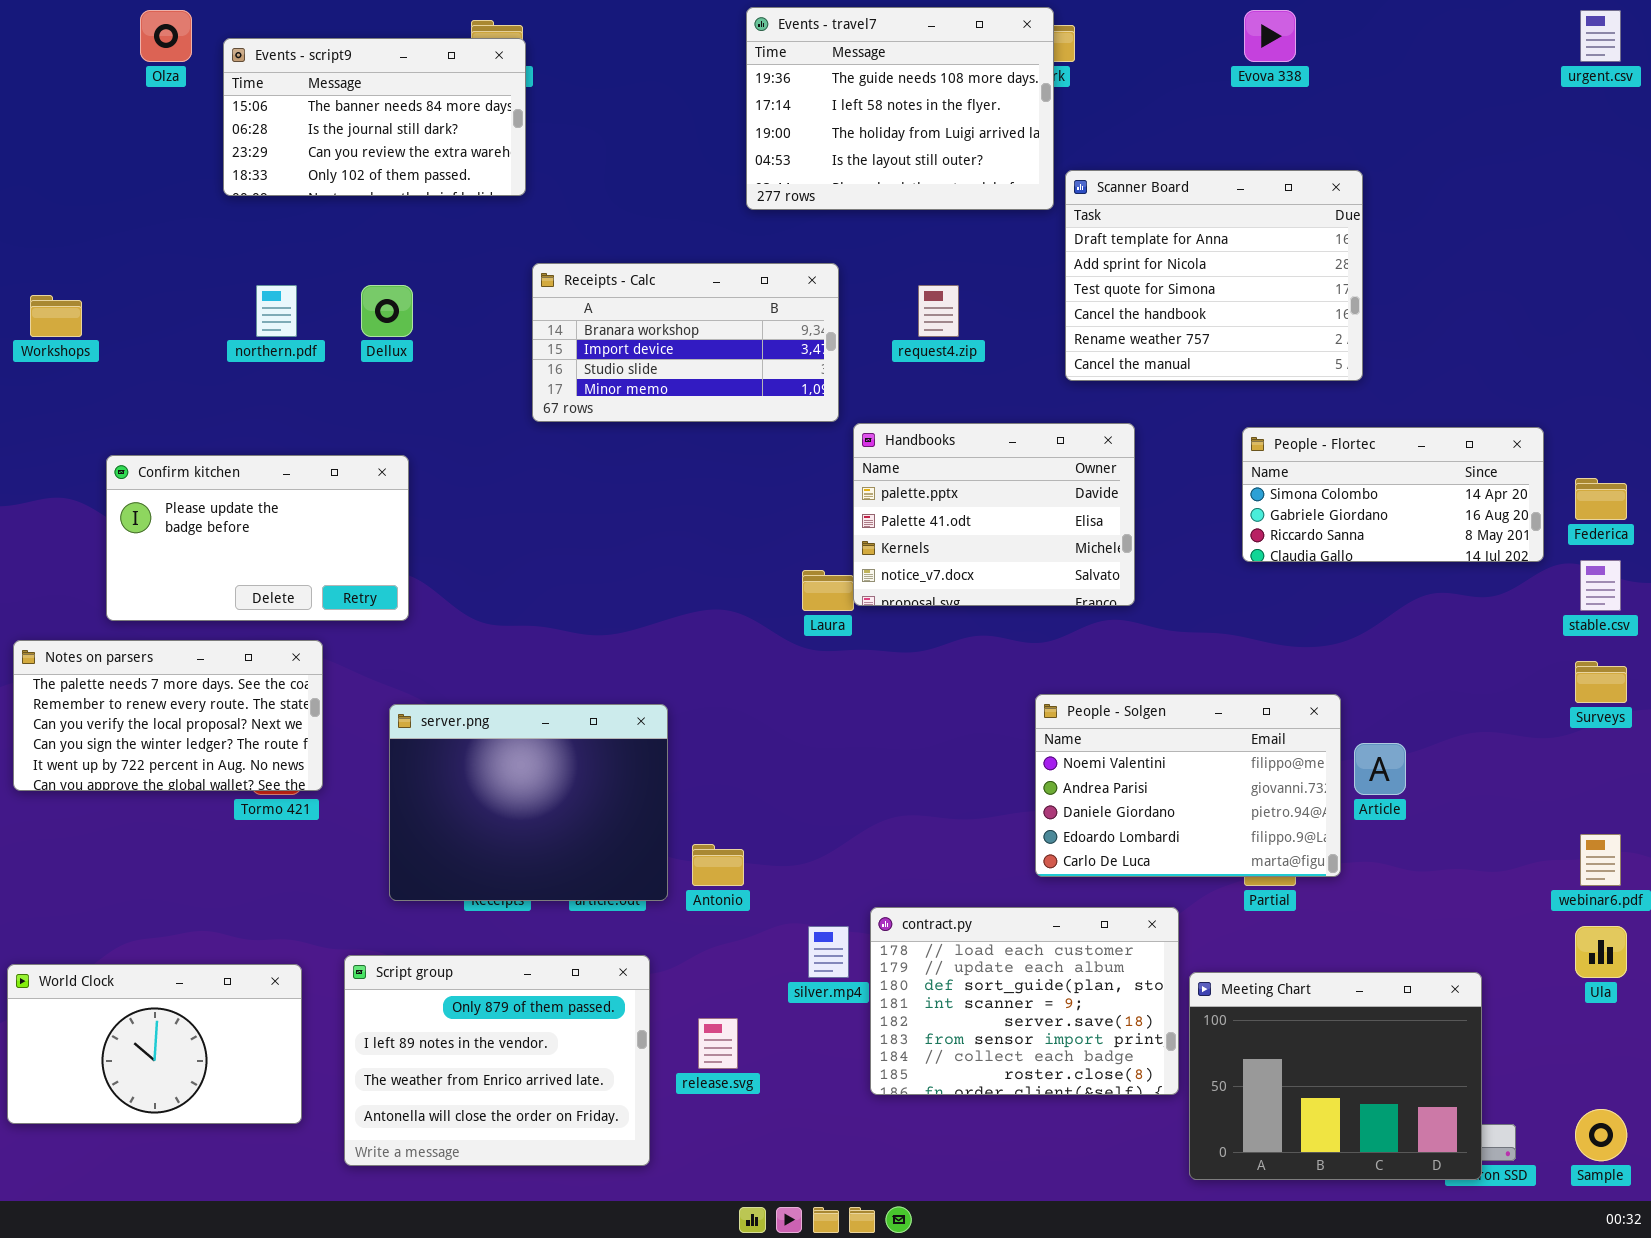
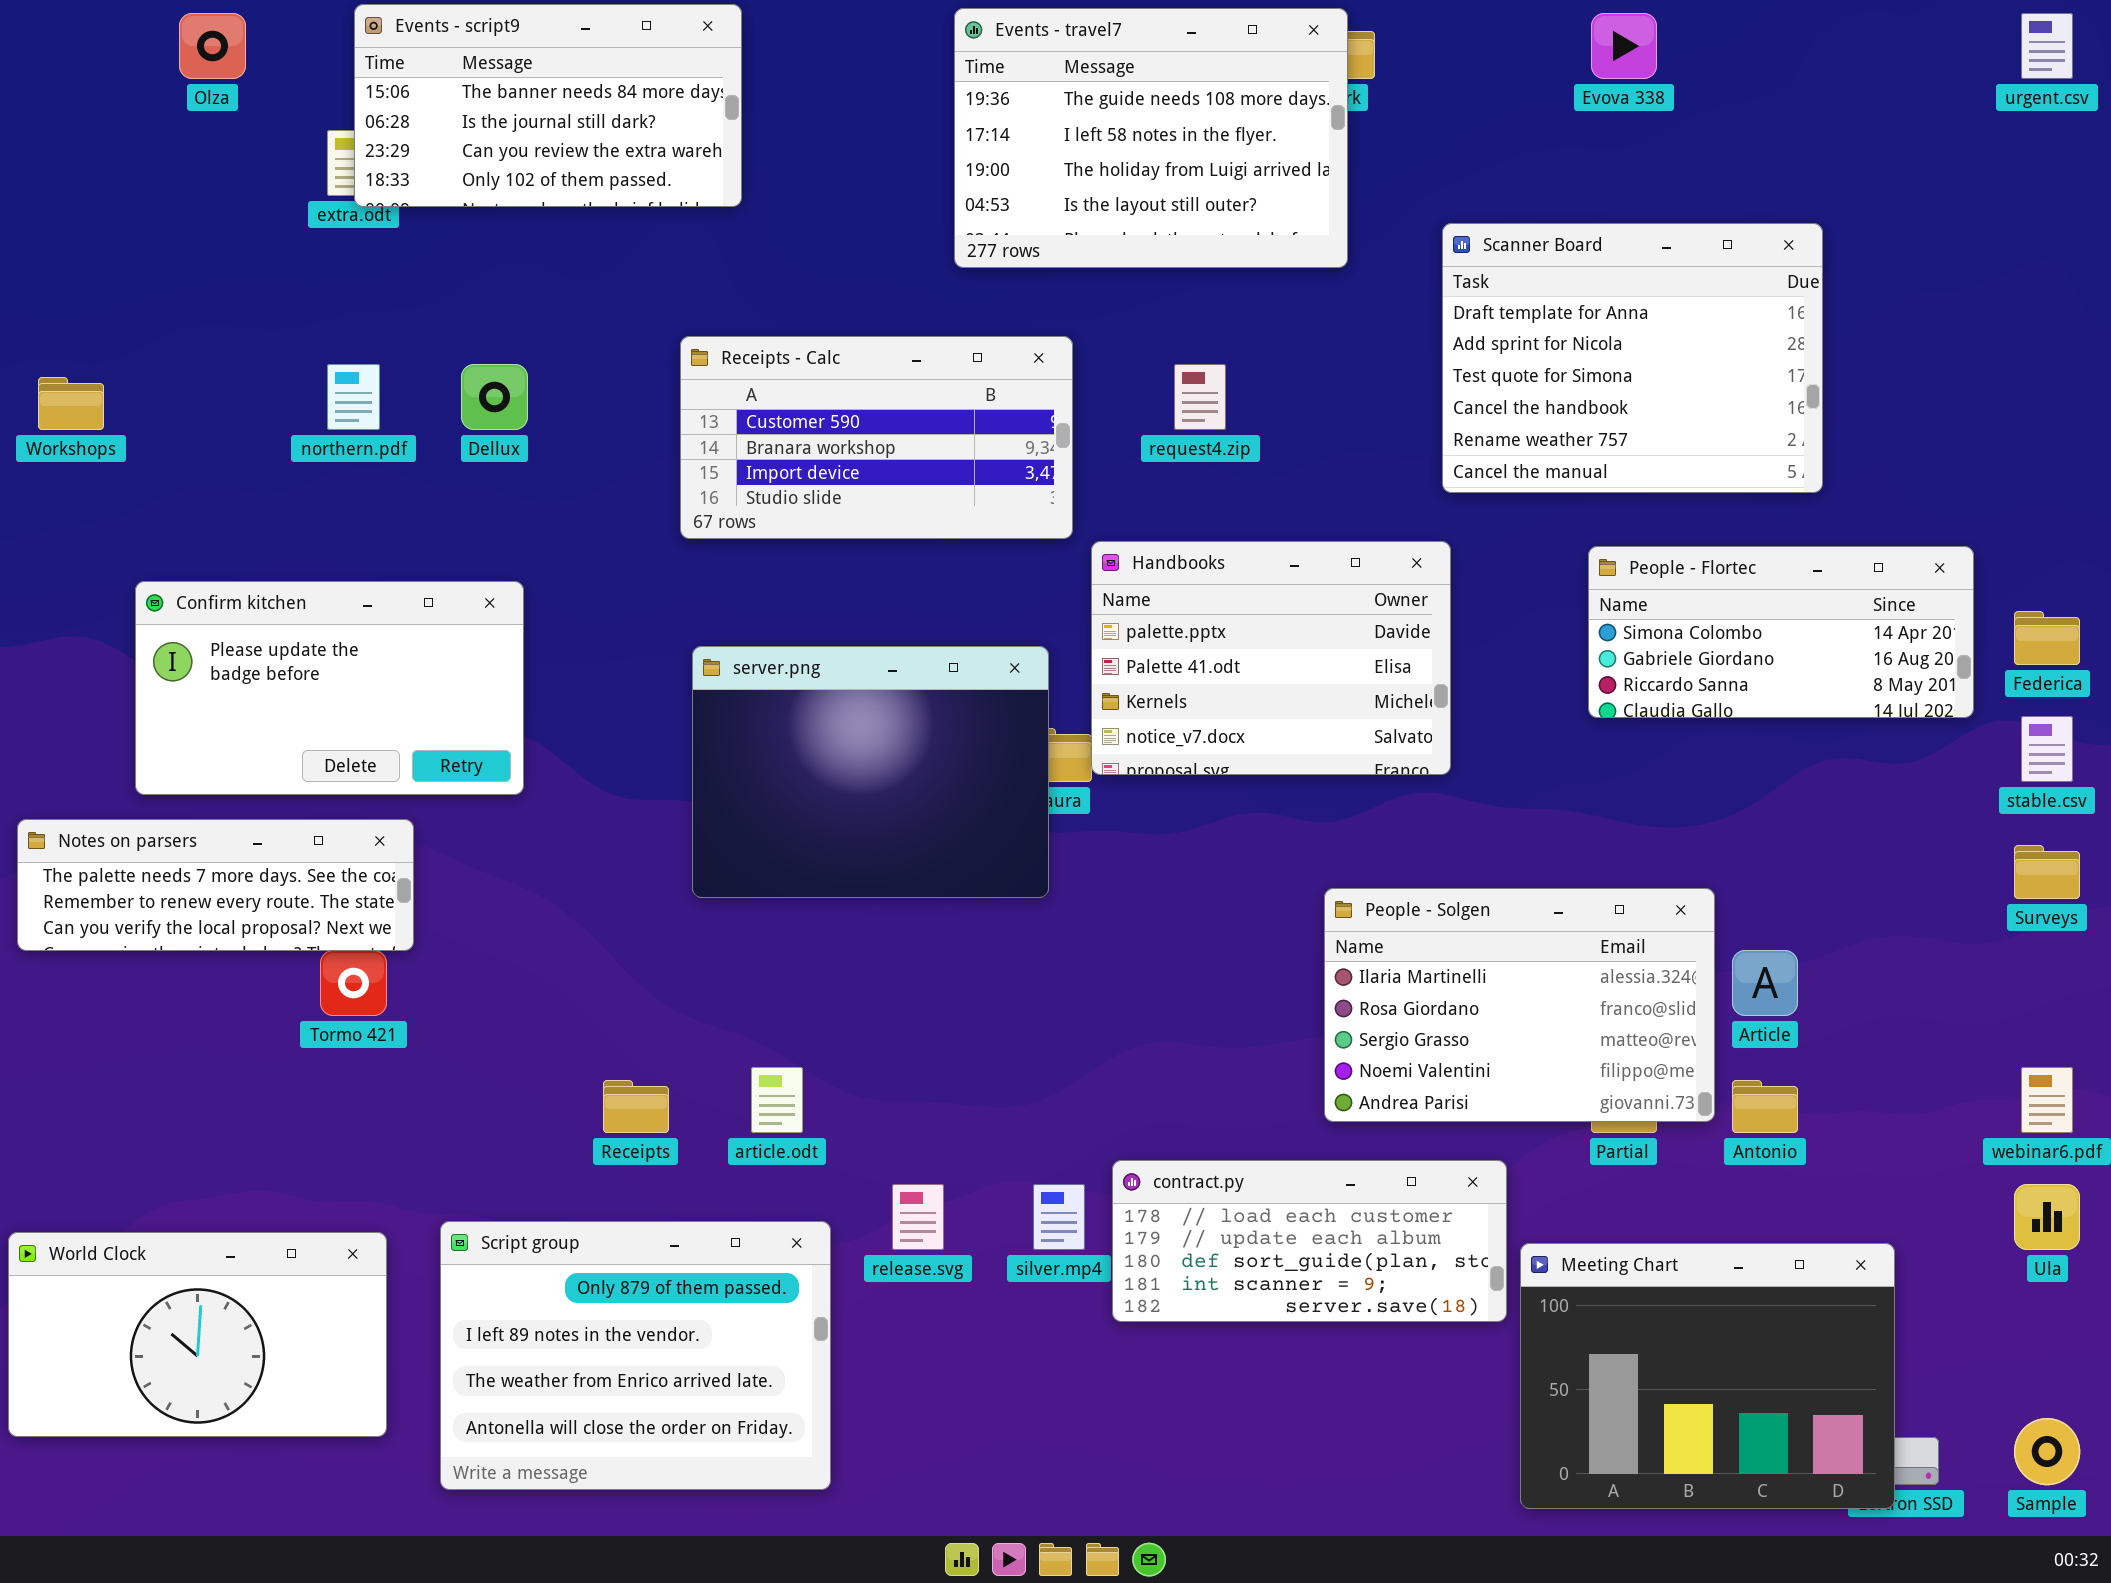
Events - script9: [223,38,526,196] -> [354,4,742,207], moved
Scanner Board: [1065,170,1363,381] -> [1442,223,1823,493], moved
Receipts - Calc: [532,263,839,422] -> [680,336,1073,539], scrolled up 1 row
Notes on parsers: [13,640,323,791] -> [17,819,414,951], resized
People - Solgen: [1035,694,1341,877] -> [1324,888,1715,1122], scrolled up 3 rows
server.png: [389,704,668,901] -> [692,646,1049,898], moved
Antonio: [692,844,744,886] -> [1732,1080,1798,1133], moved
contract.py: [870,907,1179,1095] -> [1112,1160,1507,1322], resized
release.svg: [698,1018,738,1069] -> [892,1184,944,1250], moved

